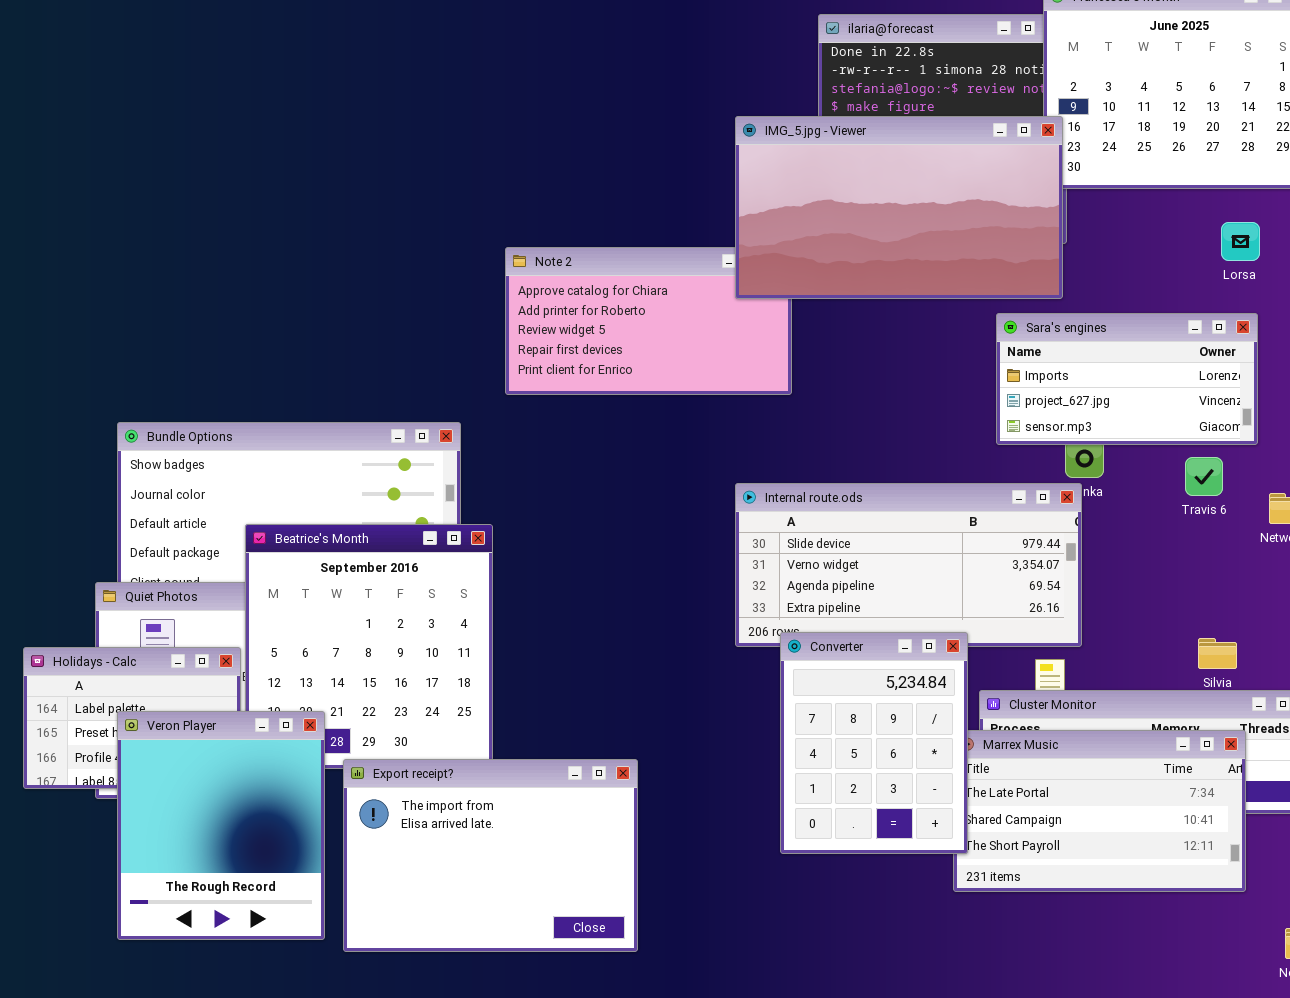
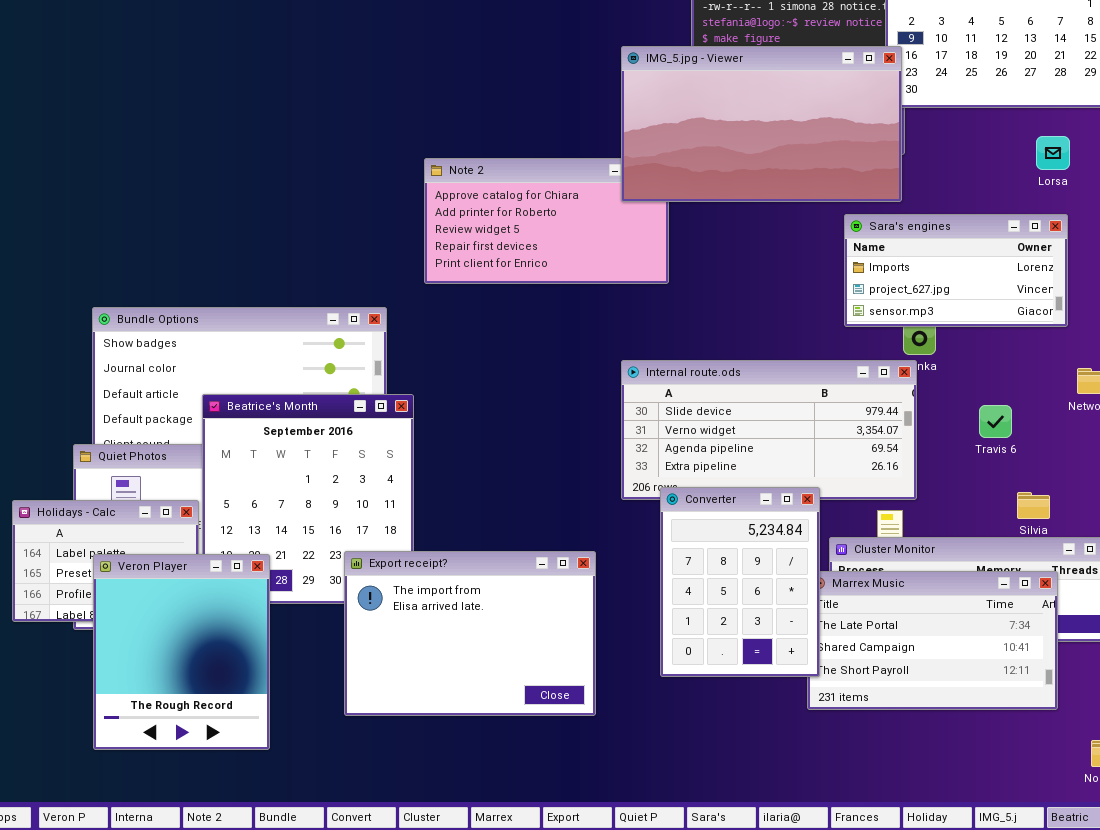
Travis 6: [1185,457,1223,496] -> [979,405,1012,438], moved
Export receipt?: [343,759,638,952] -> [344,551,596,716], moved

